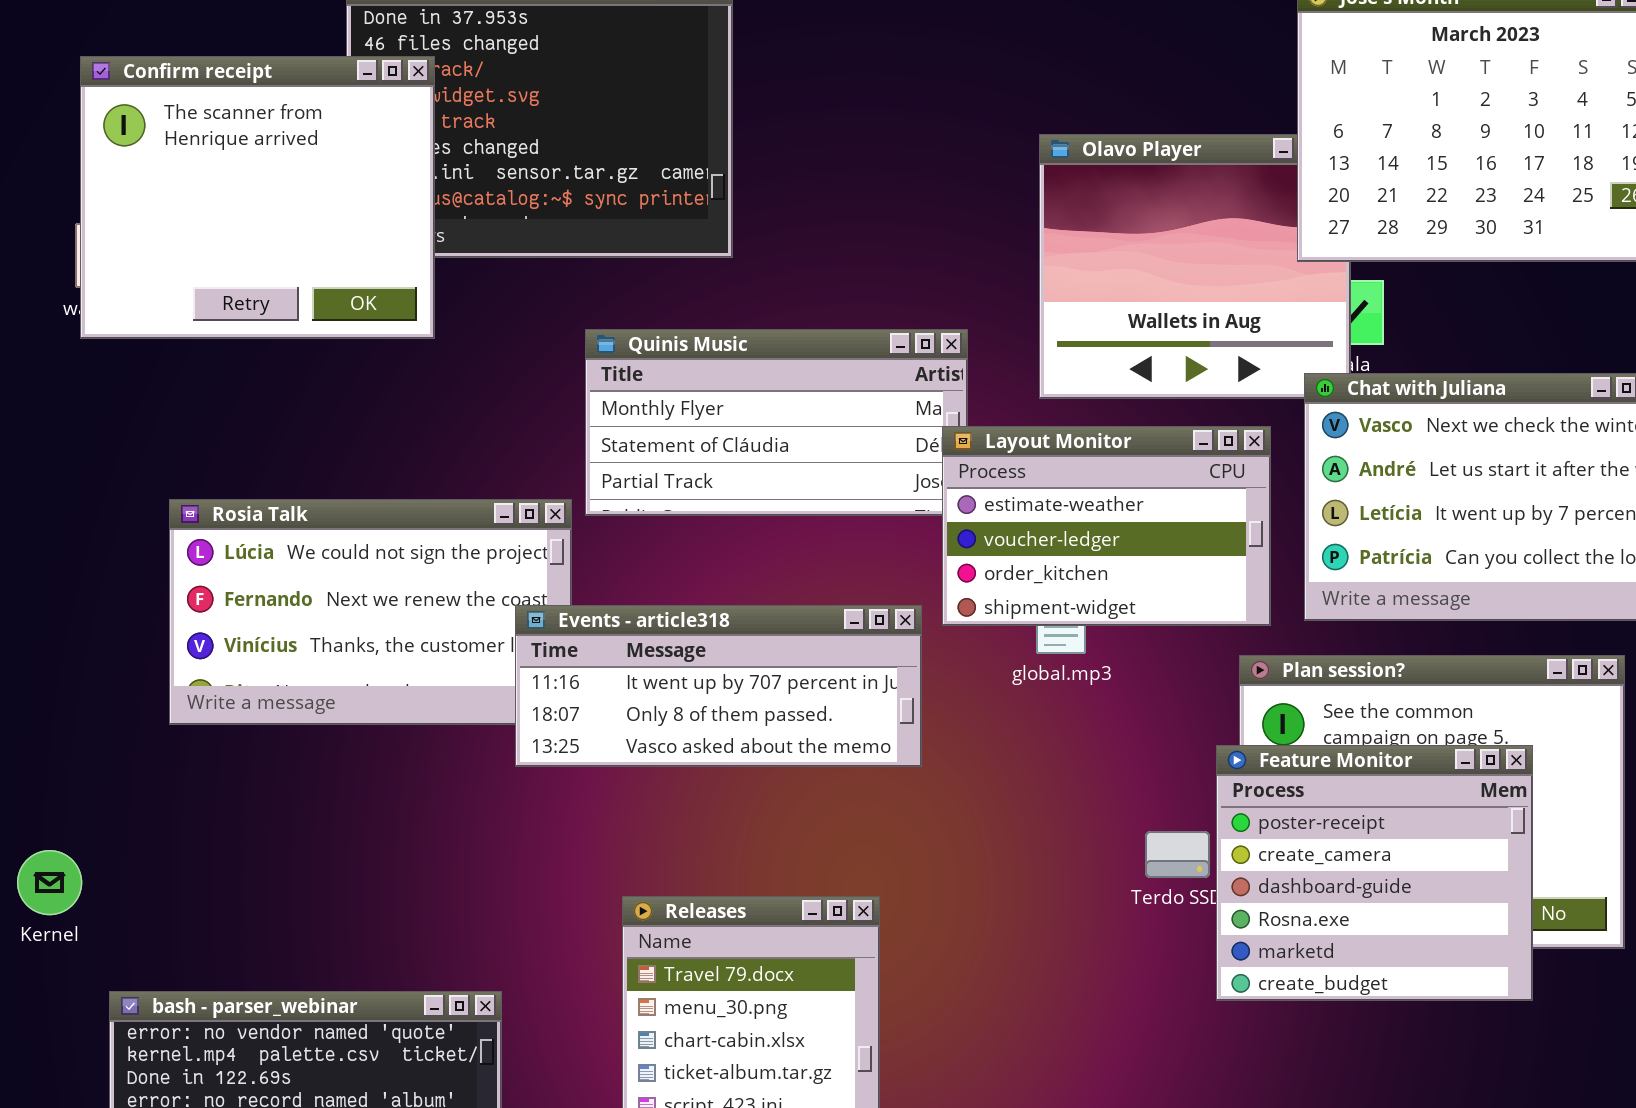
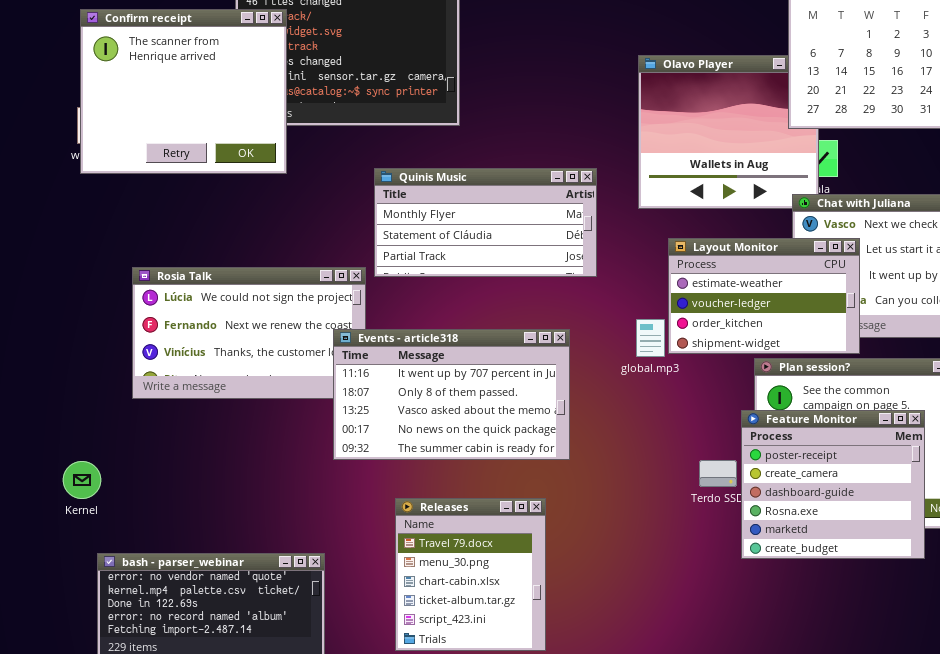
Layout Monitor: [942,426,1271,626] -> [668,238,860,354], moved
Events - article318: [515,605,922,767] -> [333,329,570,460], resized
Kernel: [17,850,82,915] -> [63,461,101,499], moved

